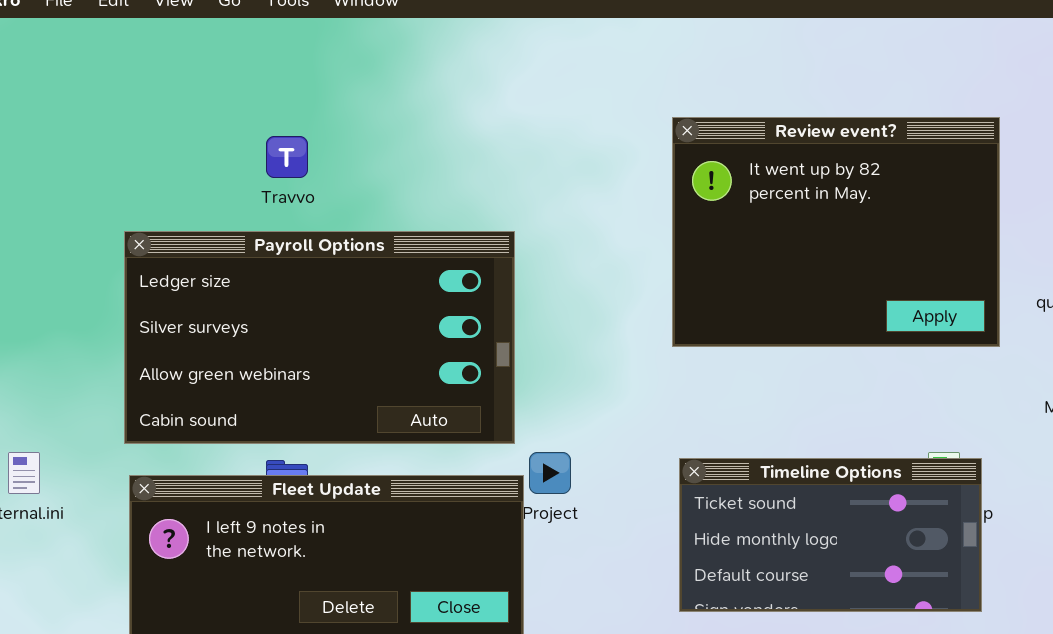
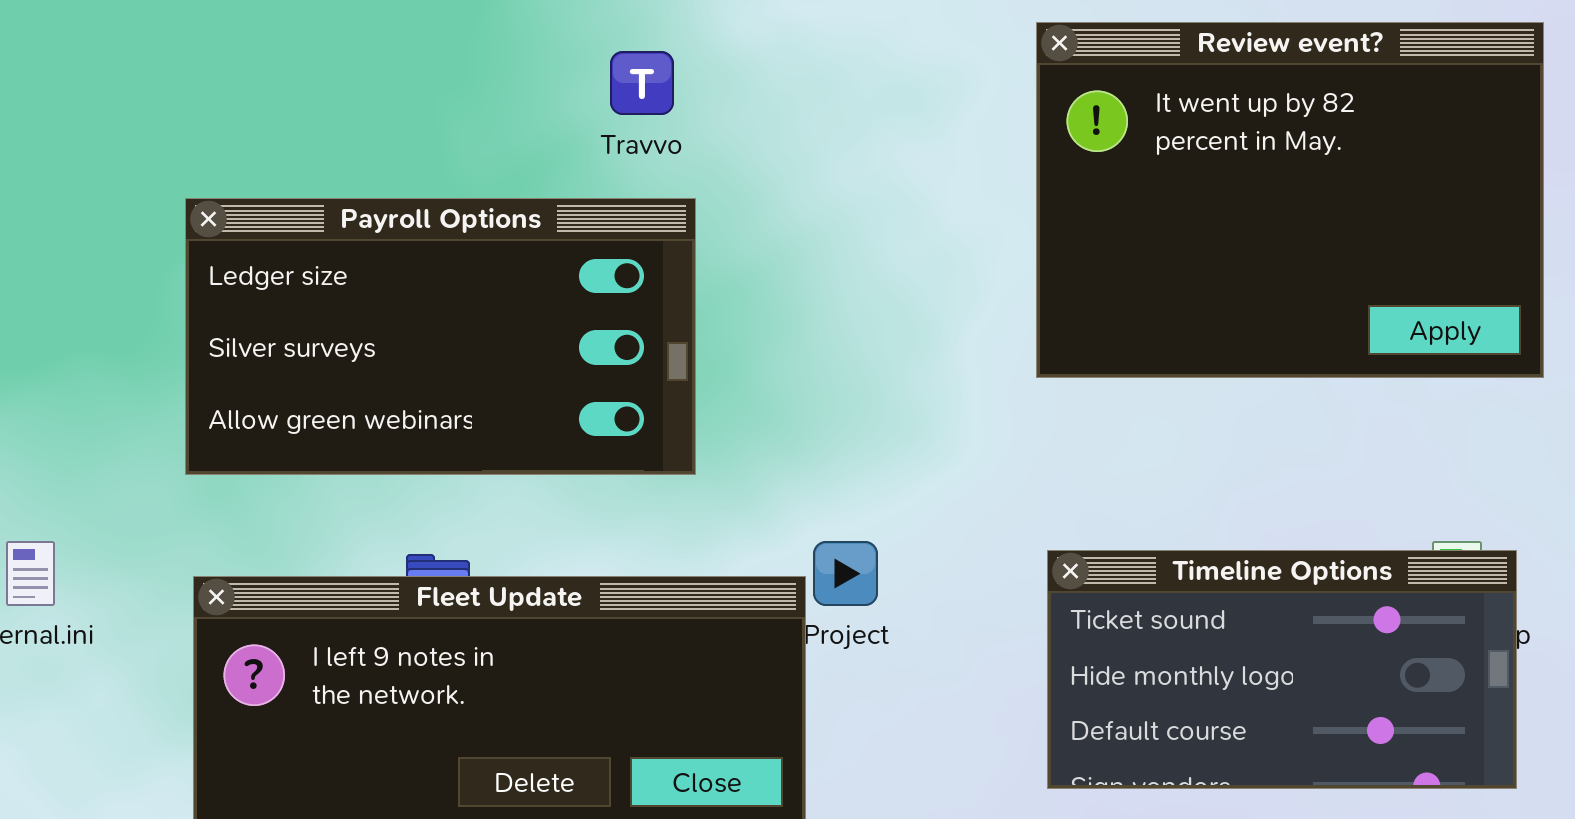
Travvo: [266,136,308,178] -> [610,51,674,115], moved
Payroll Options: [124,231,515,444] -> [185,198,696,475], resized

